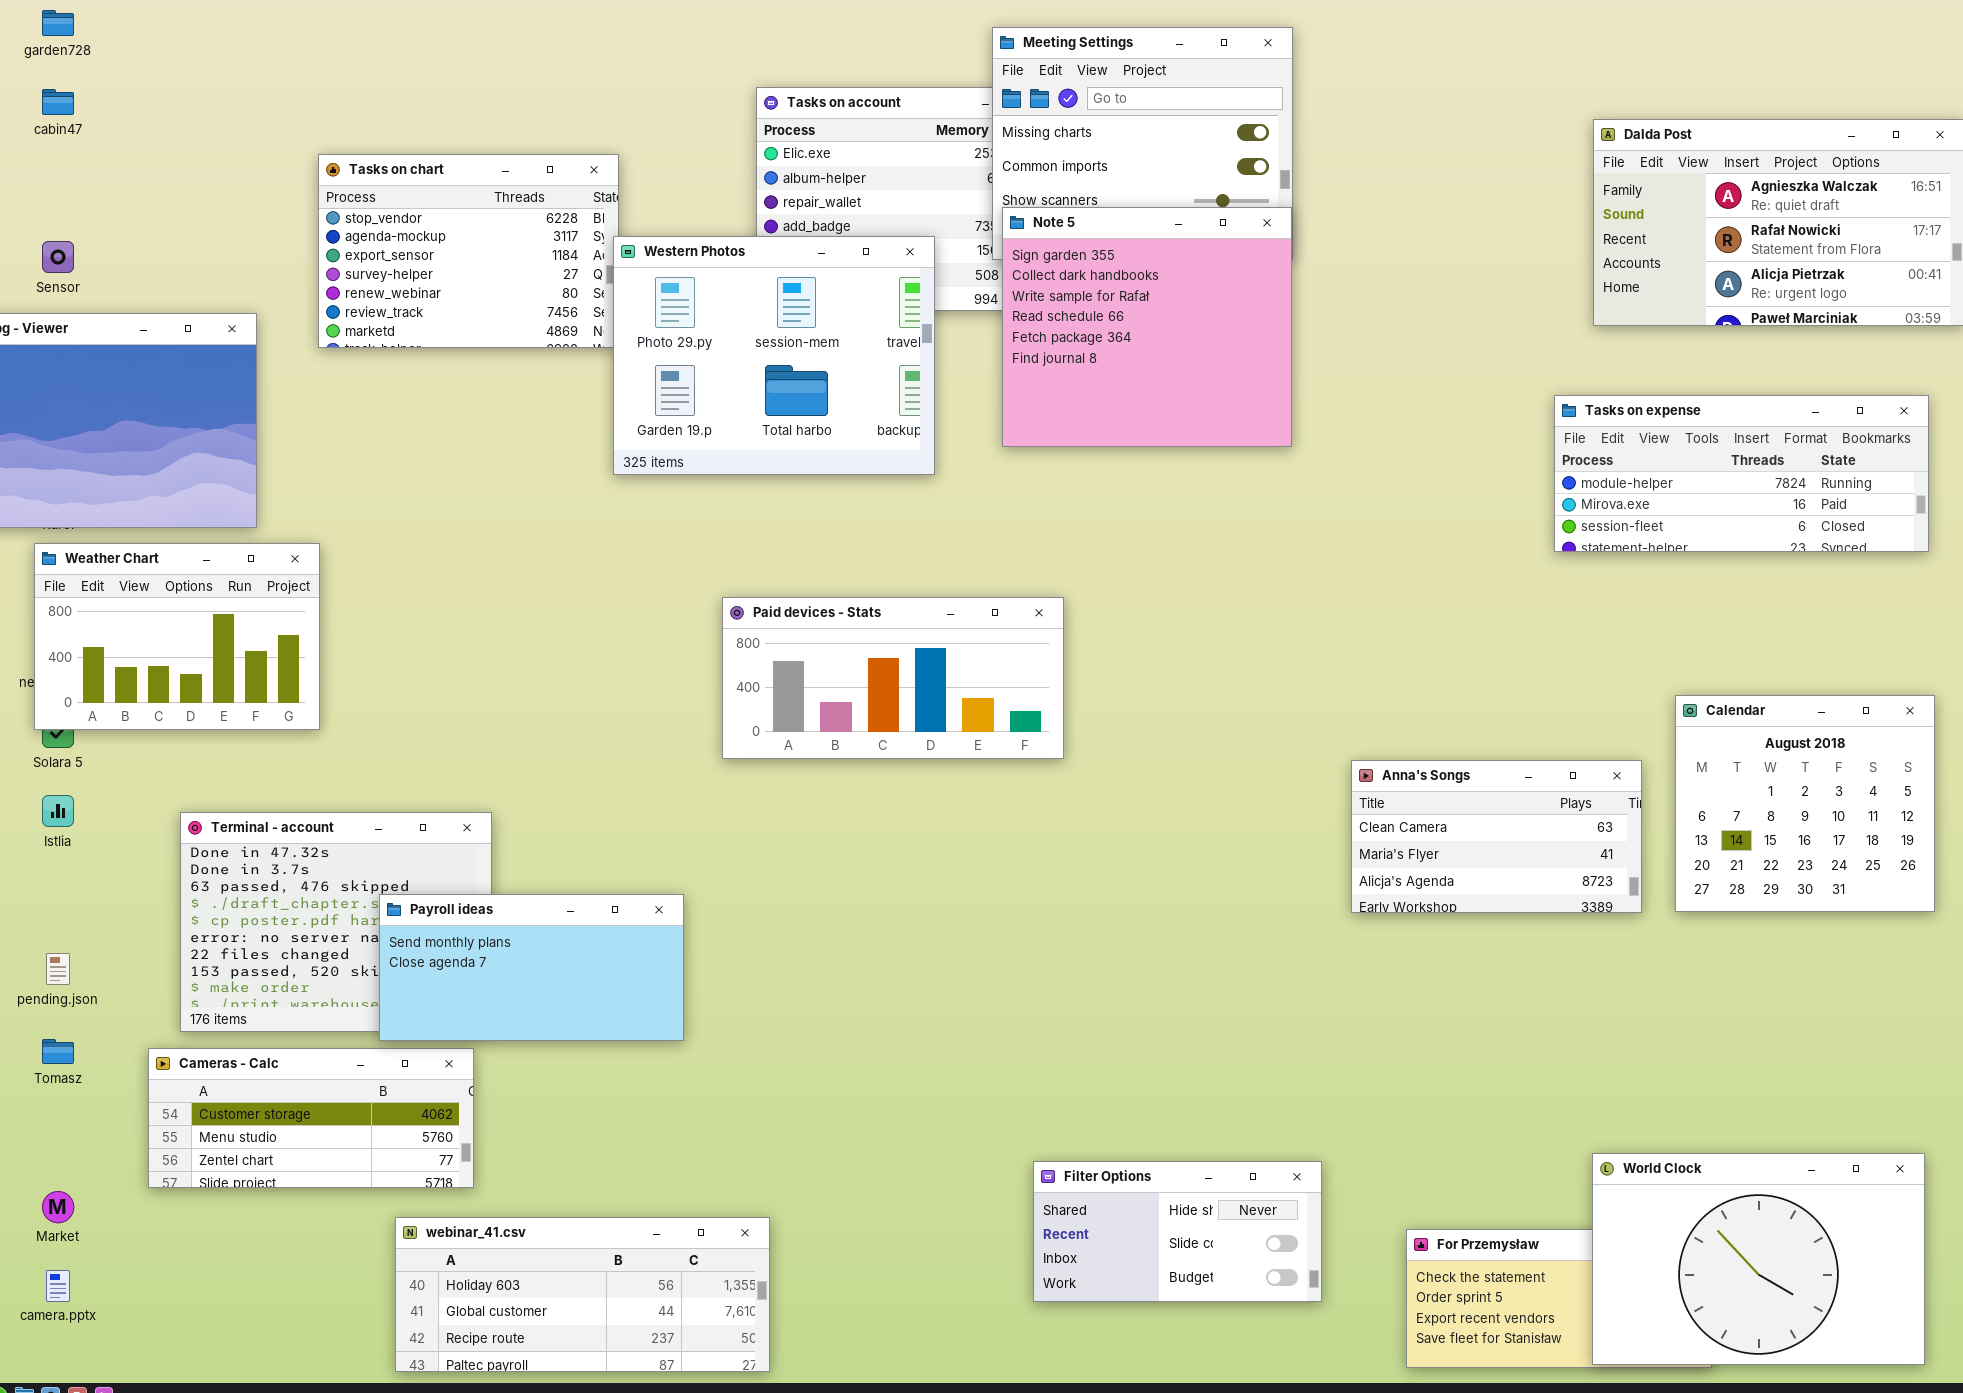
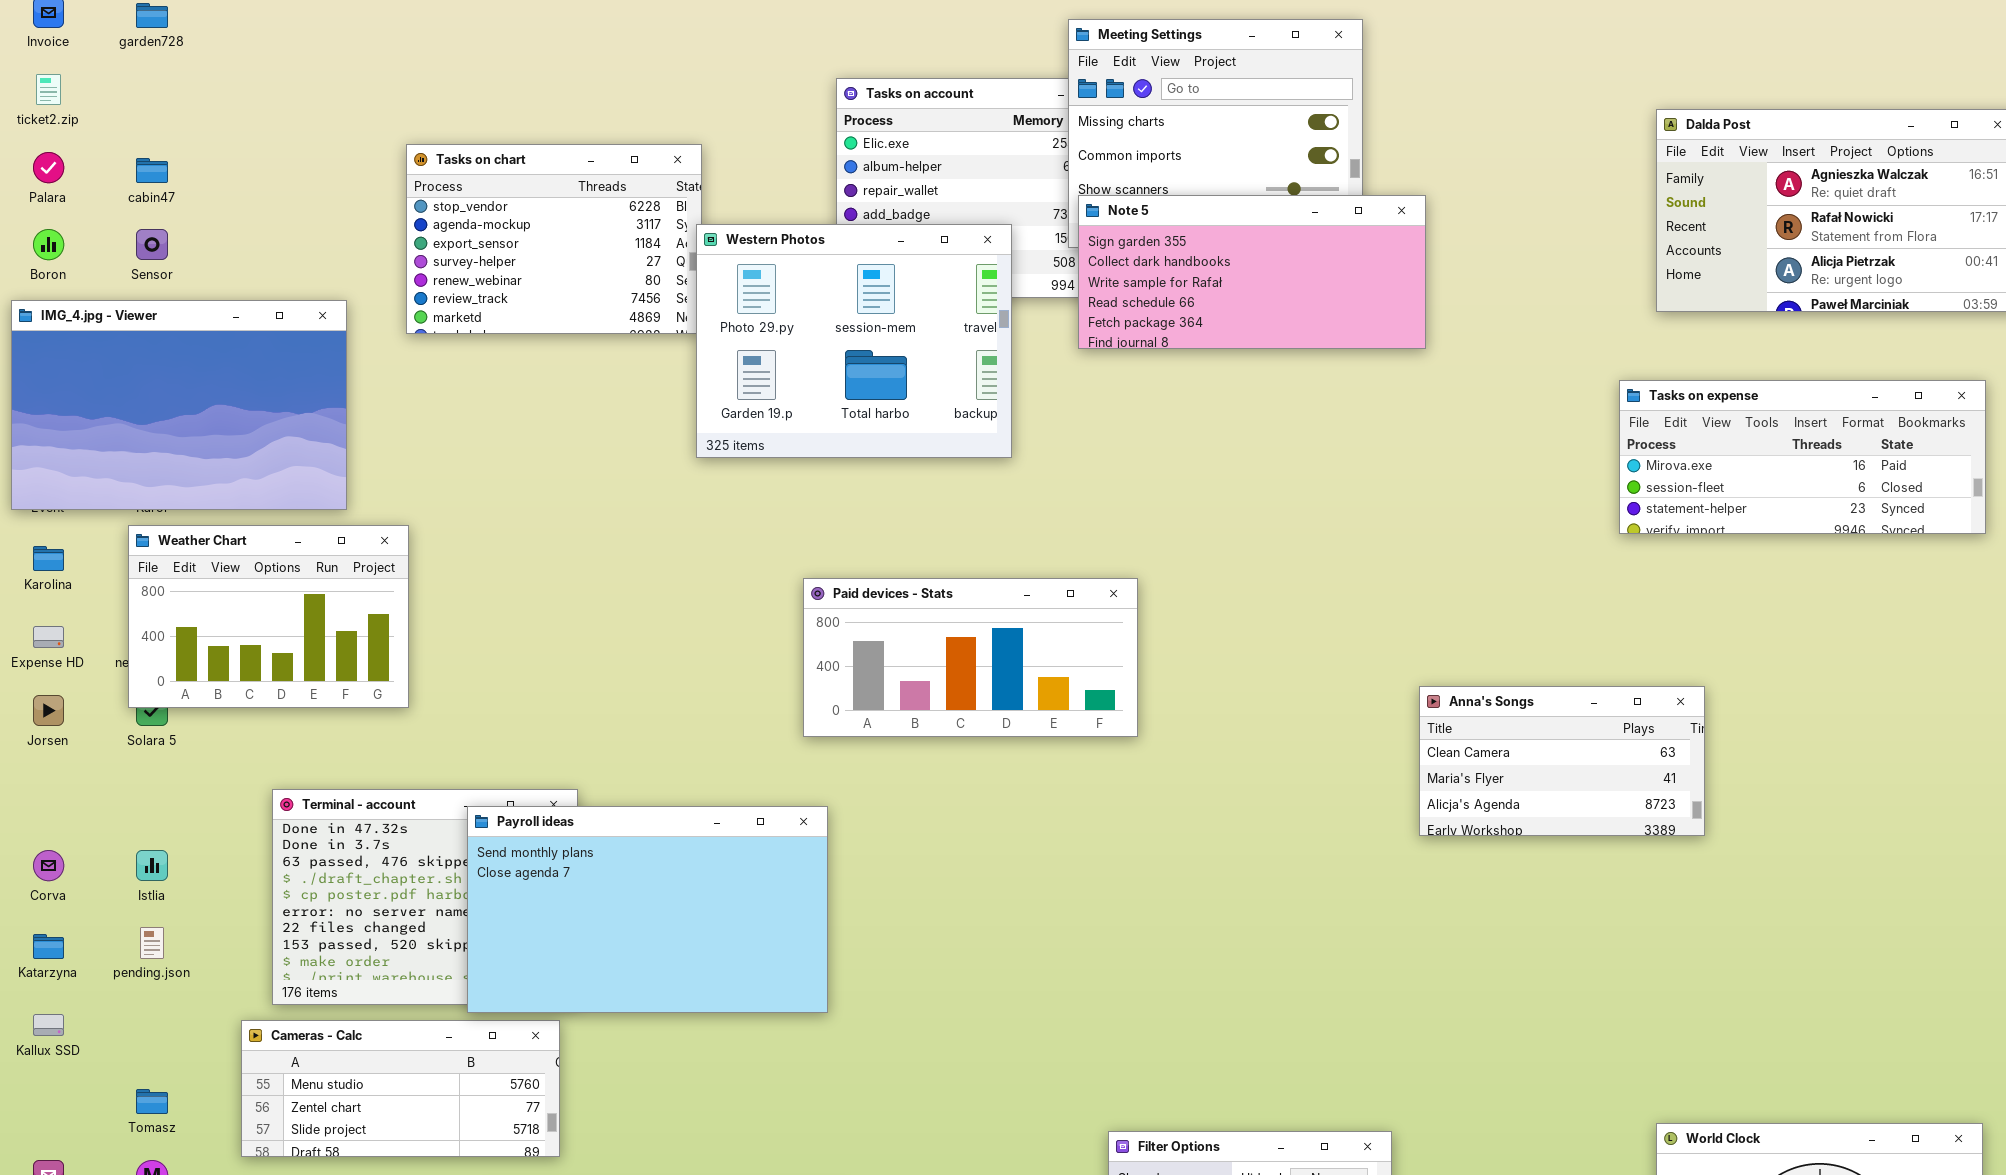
cabin47: [42,89,74,115] -> [136,158,168,183], moved
Note 5: [1002,207,1292,447] -> [1078,195,1426,349], resized
Tasks on expense: [1554,395,1929,552] -> [1619,380,1986,534], scrolled down 1 row
Calendar: [1675,695,1935,912] -> none, closed
Anna's Songs: [1351,760,1642,913] -> [1419,686,1705,836], moved
Istlia: [42,795,74,827] -> [136,850,168,881], moved
Payroll ideas: [379,894,684,1041] -> [467,806,828,1013], resized
Tomasz: [42,1039,74,1064] -> [136,1089,168,1114], moved
Cameras - Calc: [148,1048,474,1188] -> [241,1020,560,1157], scrolled down 1 row

